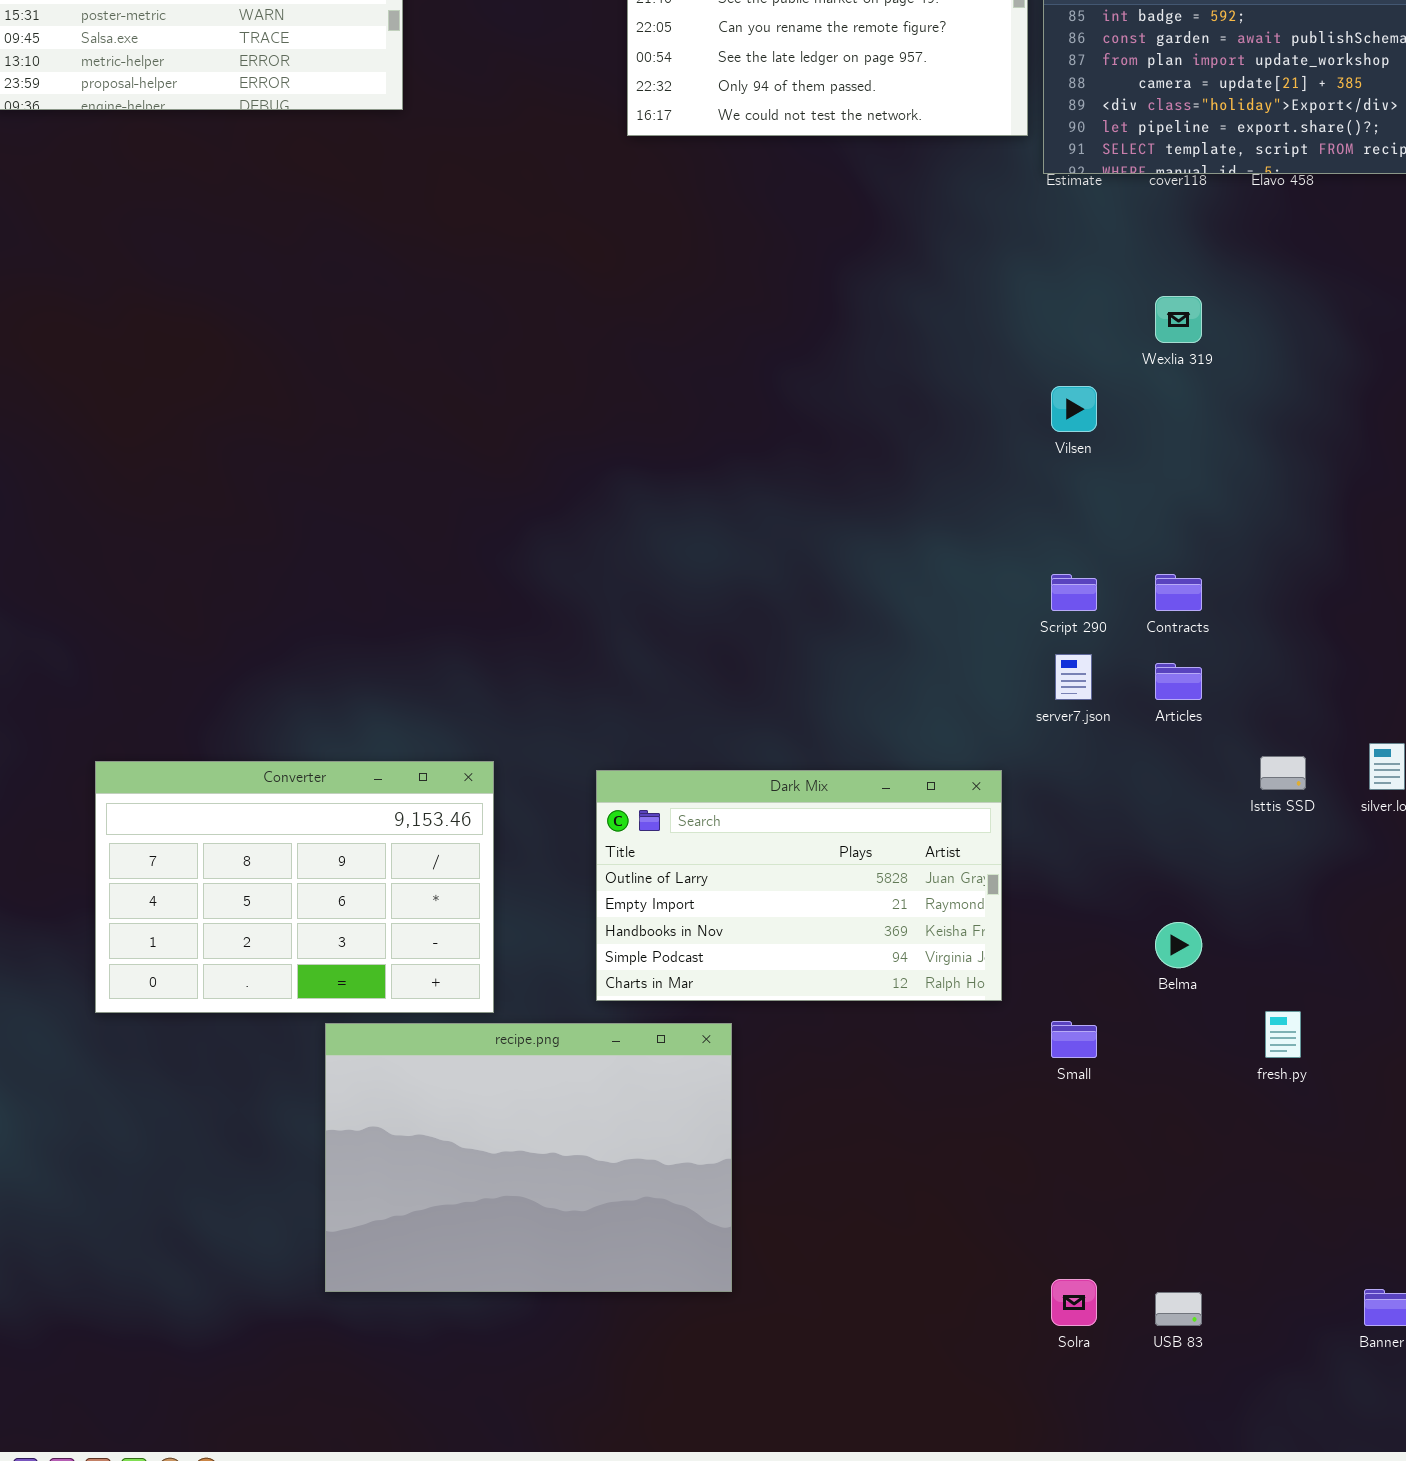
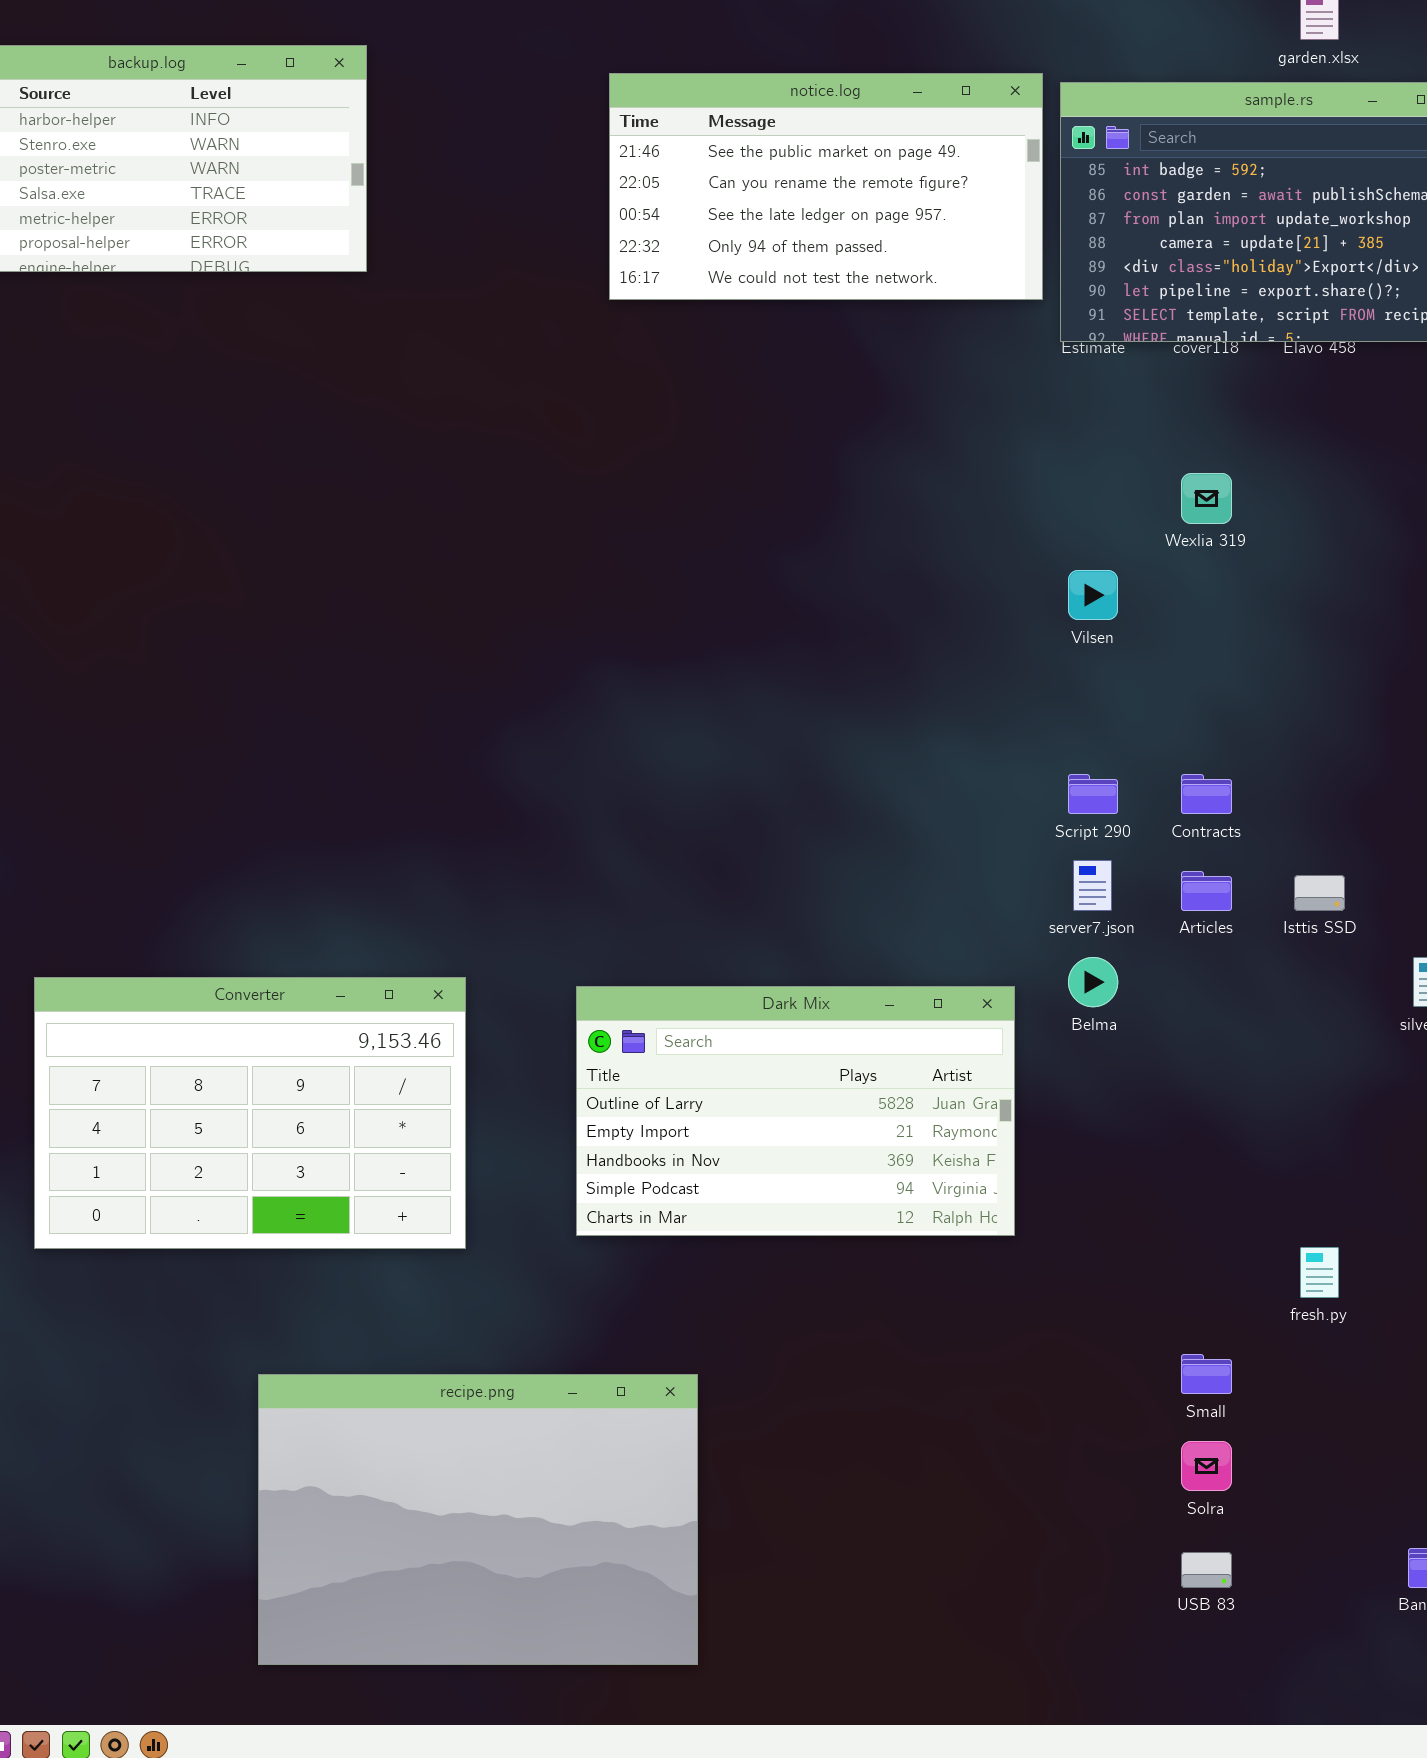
Isttis SSD: [1260,756,1306,790] -> [1294,875,1345,911], moved
Belma: [1155,922,1202,968] -> [1068,957,1118,1007], moved
Small: [1051,1021,1097,1058] -> [1181,1354,1232,1394], moved
recipe.png: [325,1023,732,1292] -> [258,1374,698,1665], moved
Solra: [1051,1279,1097,1326] -> [1181,1441,1232,1491], moved

